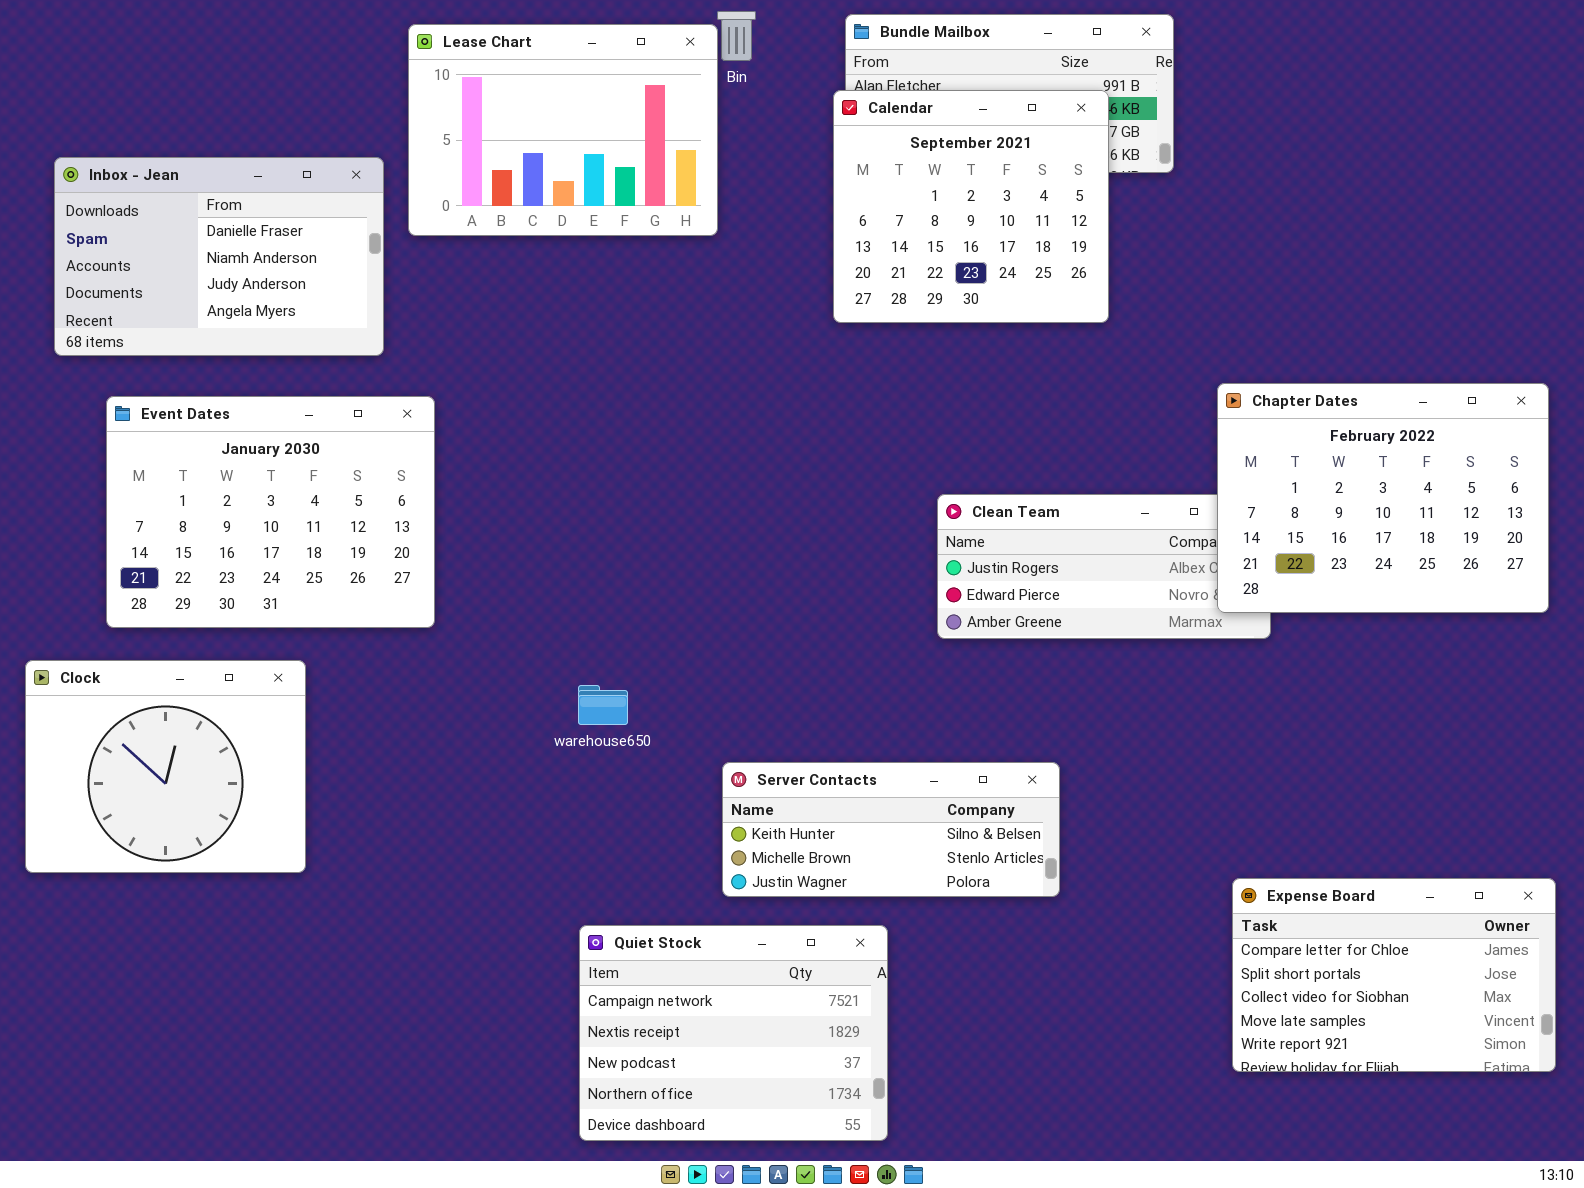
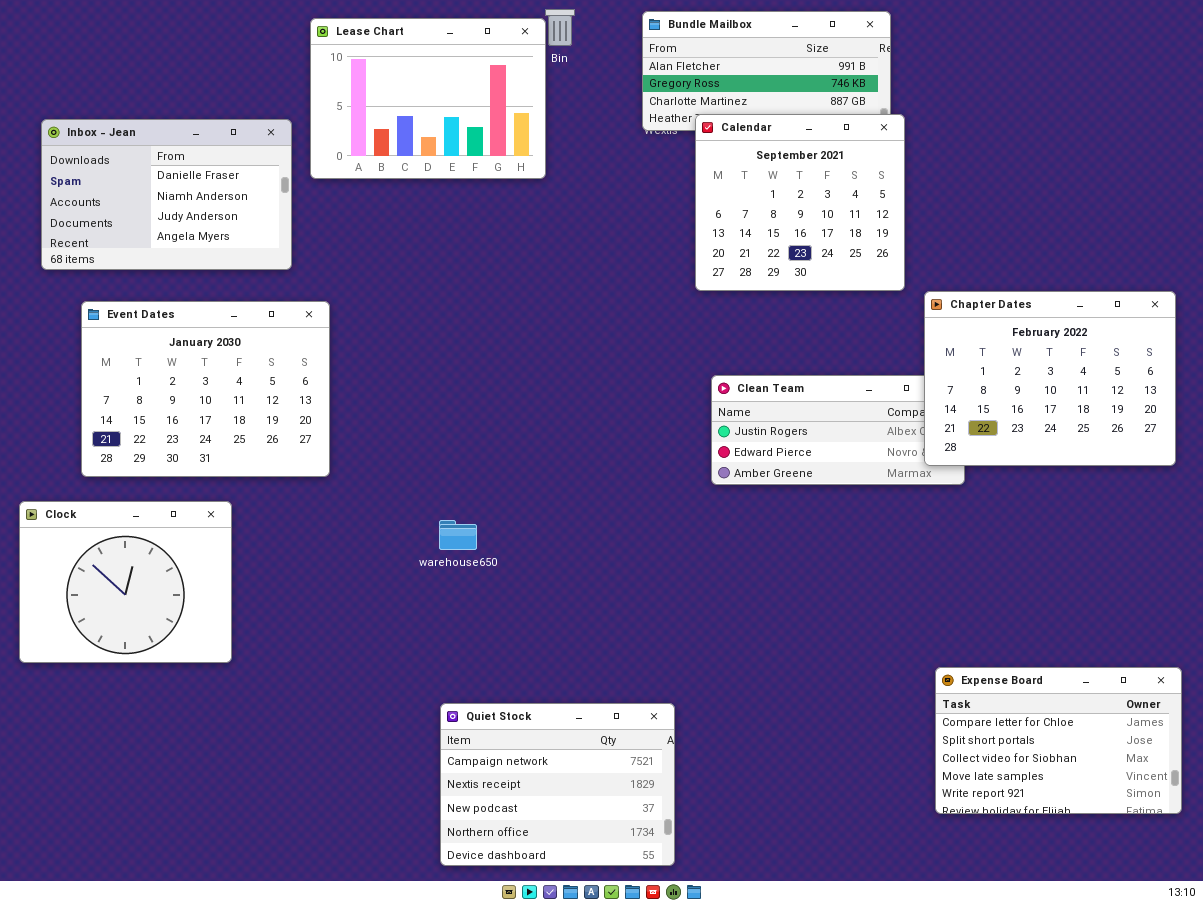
Calendar: [833,90,1109,323] -> [695,114,905,291], moved
Server Contacts: [722,762,1060,897] -> none, closed

